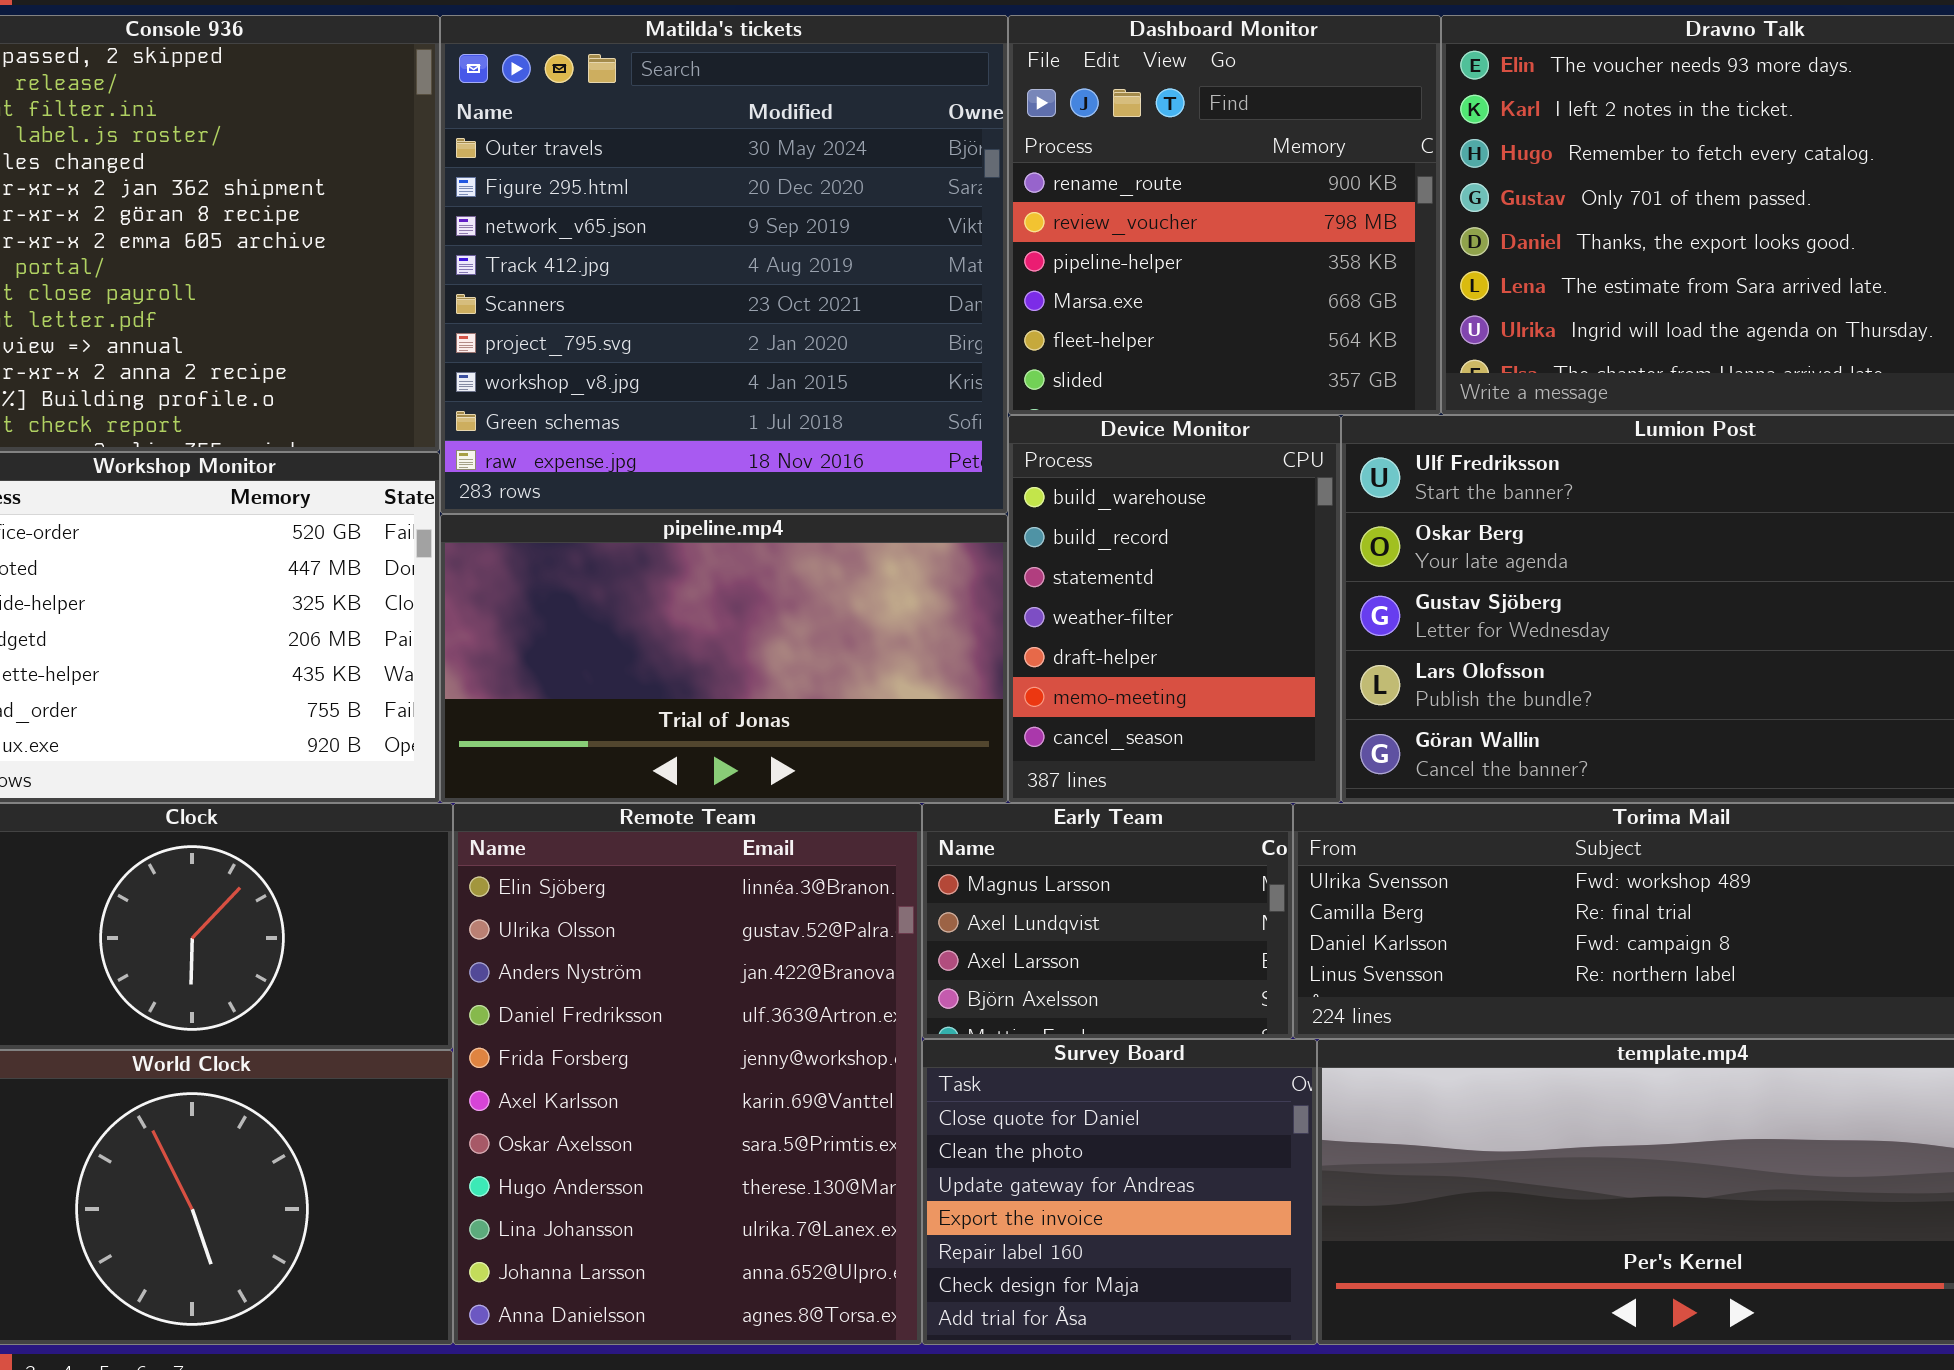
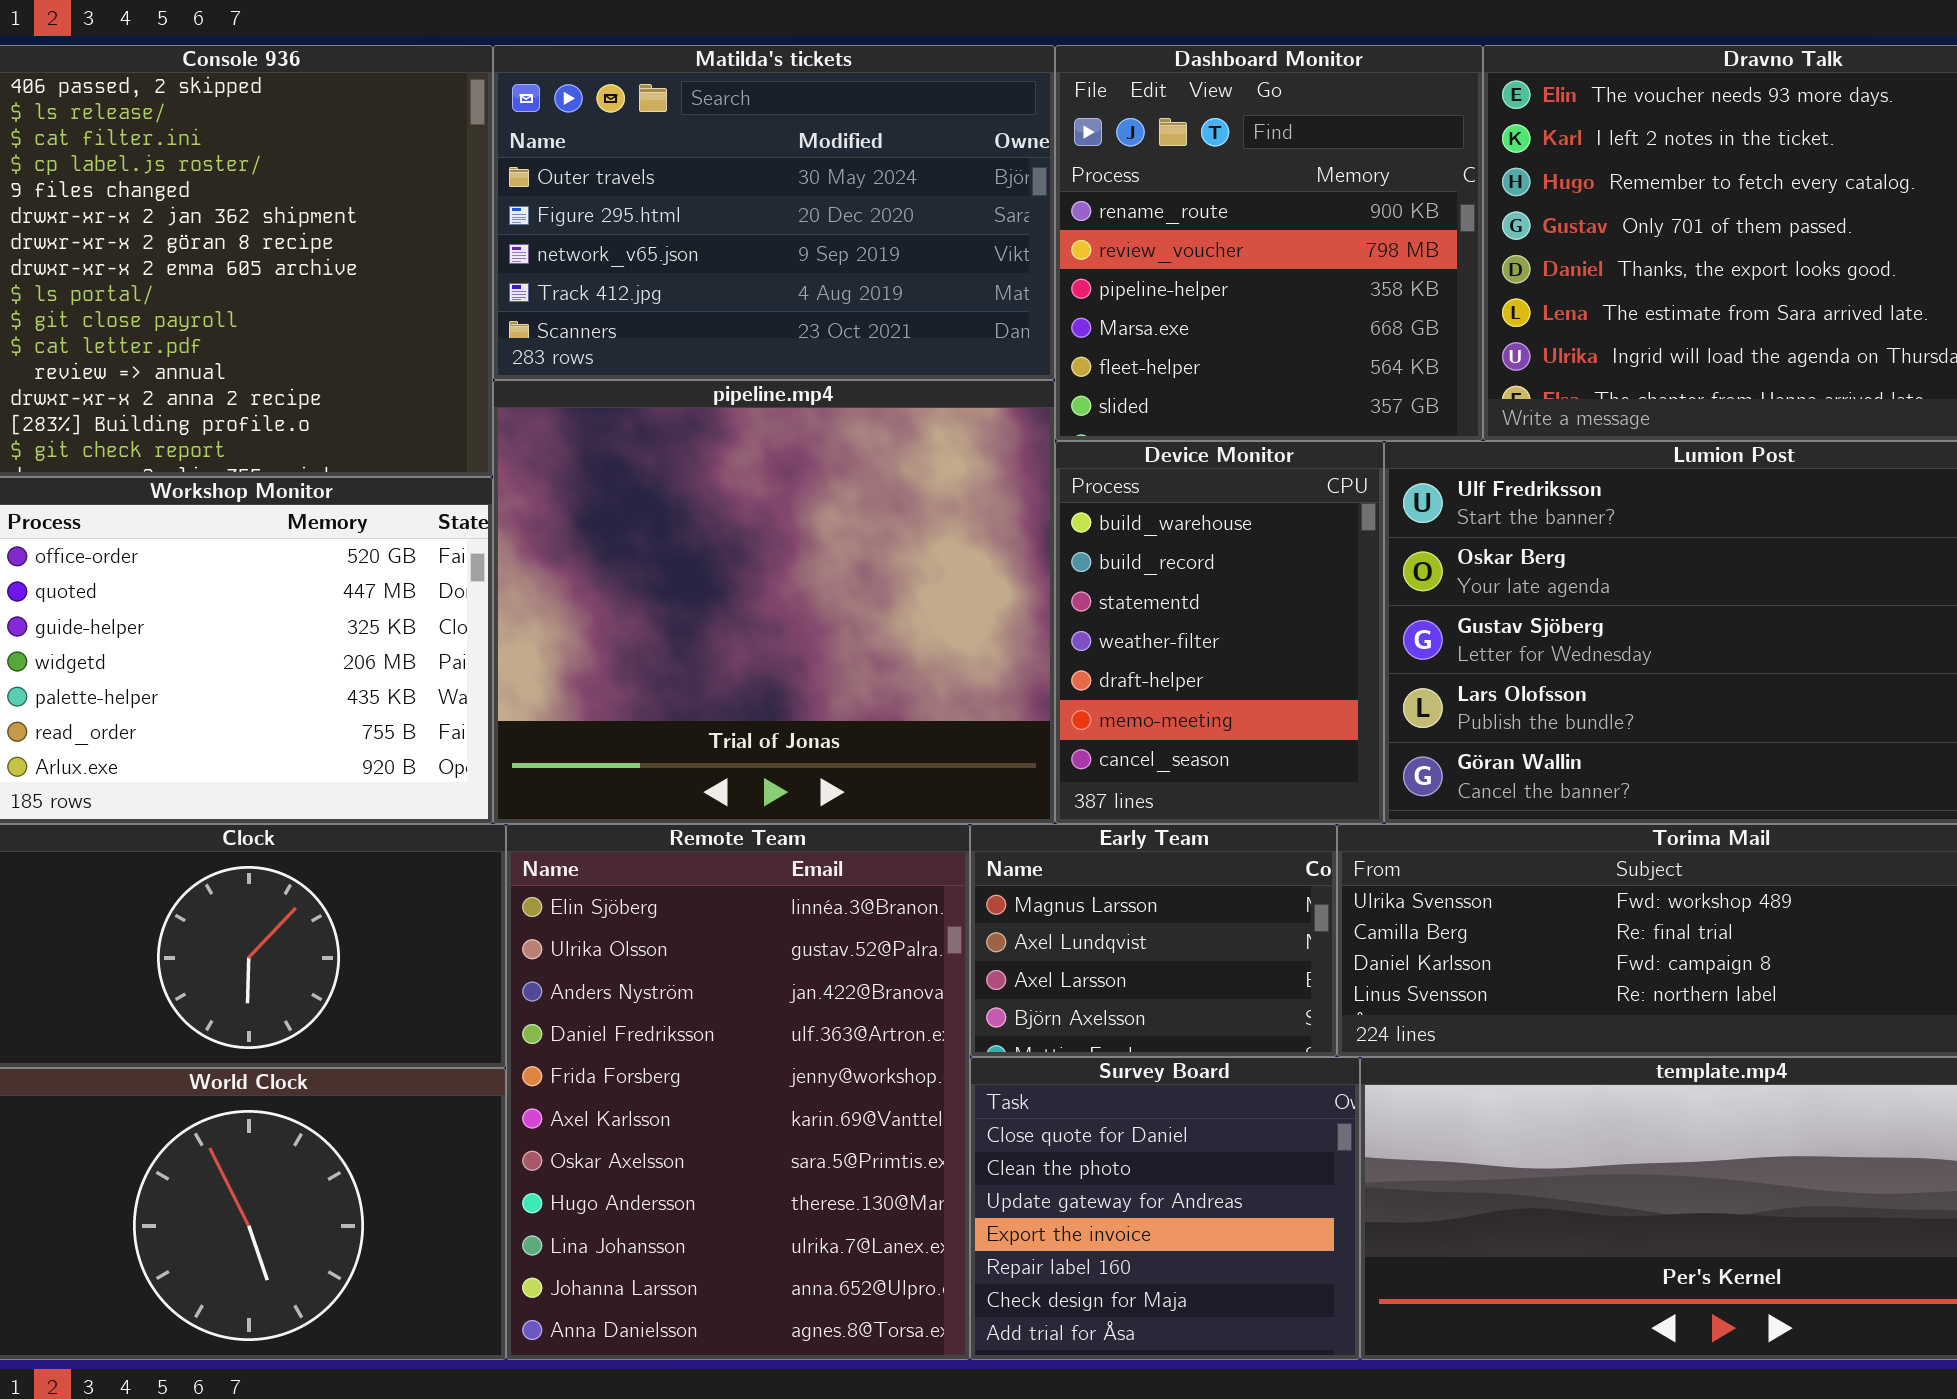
Matilda's tickets: [440,15,1008,514] -> [493,45,1055,380], resized
pipeline.mp4: [440,514,1008,803] -> [493,380,1055,824], resized

